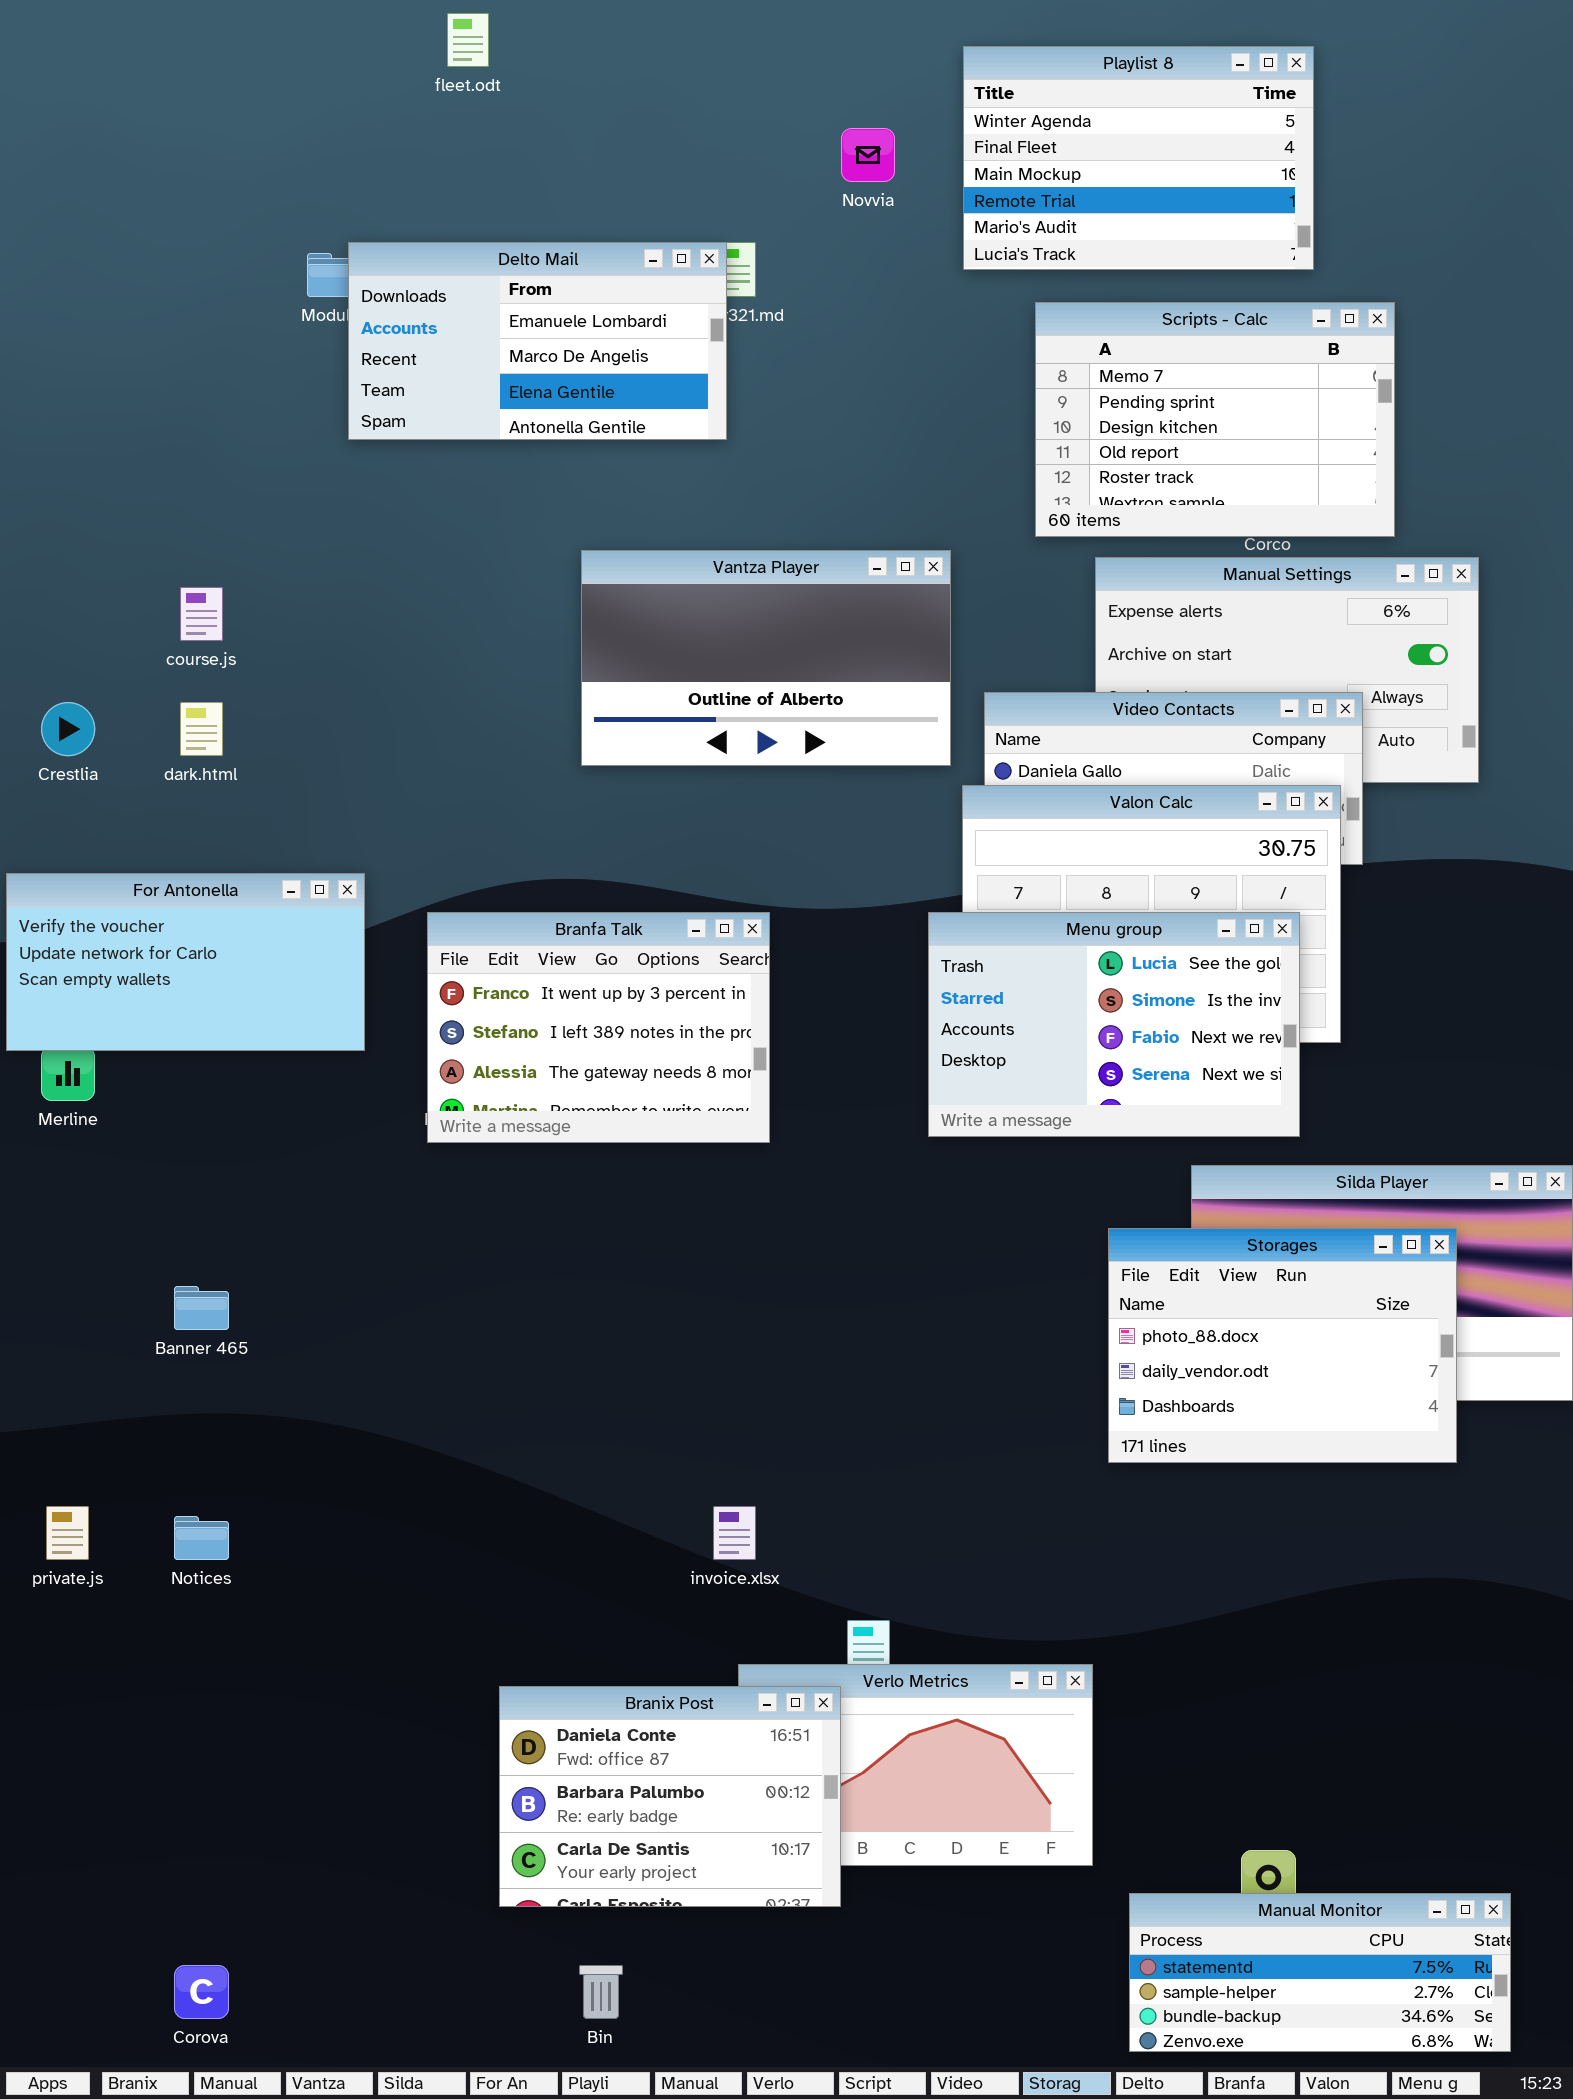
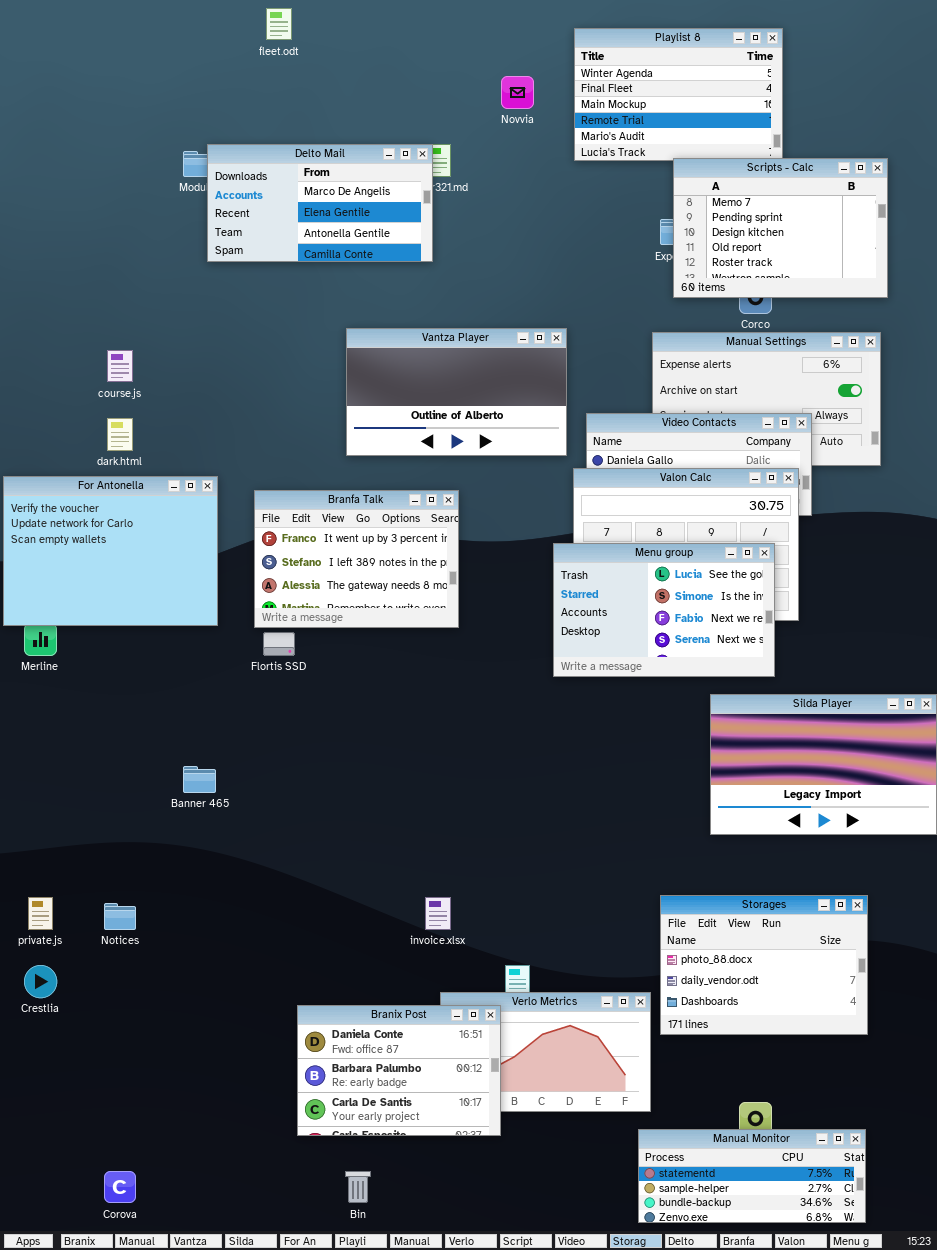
Delto Mail: [348,242,727,440] -> [207,144,433,262], scrolled down 1 row
Scripts - Calc: [1035,302,1395,537] -> [673,158,888,298], moved
Crestlia: [41,702,95,756] -> [24,965,57,998], moved
For Antonella: [6,873,365,1051] -> [3,476,218,626], resized
Branfa Talk: [427,912,770,1143] -> [254,490,459,628], moved
Storages: [1108,1228,1457,1463] -> [660,895,868,1035], moved
Banner 465: [174,1286,229,1330] -> [183,766,216,793], moved
Manual Monitor: [1129,1893,1511,2052] -> [638,1129,866,1223], moved

